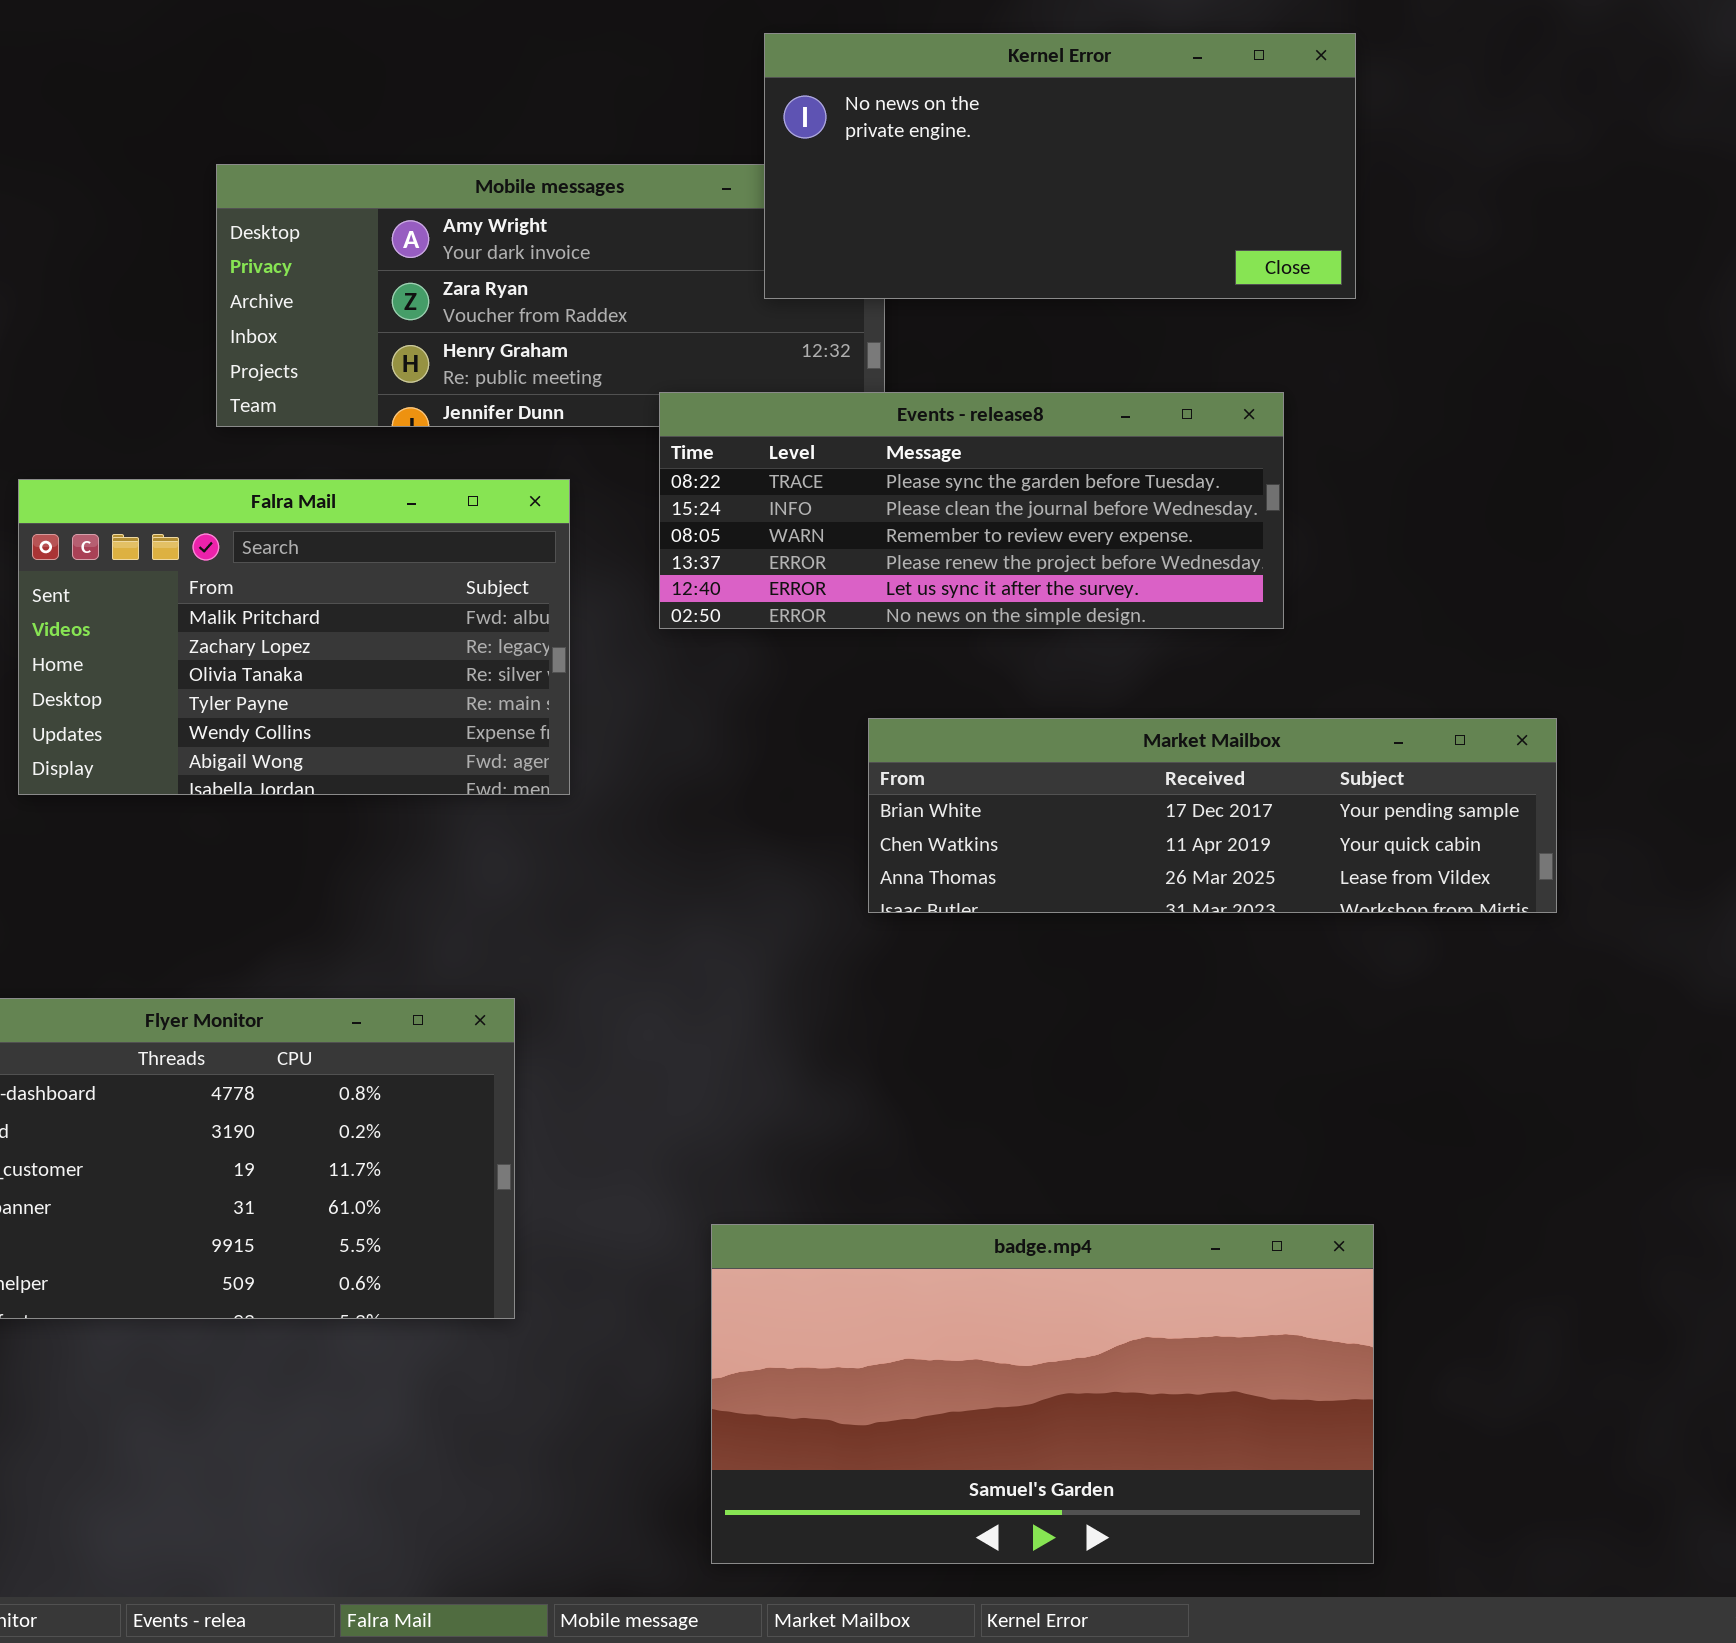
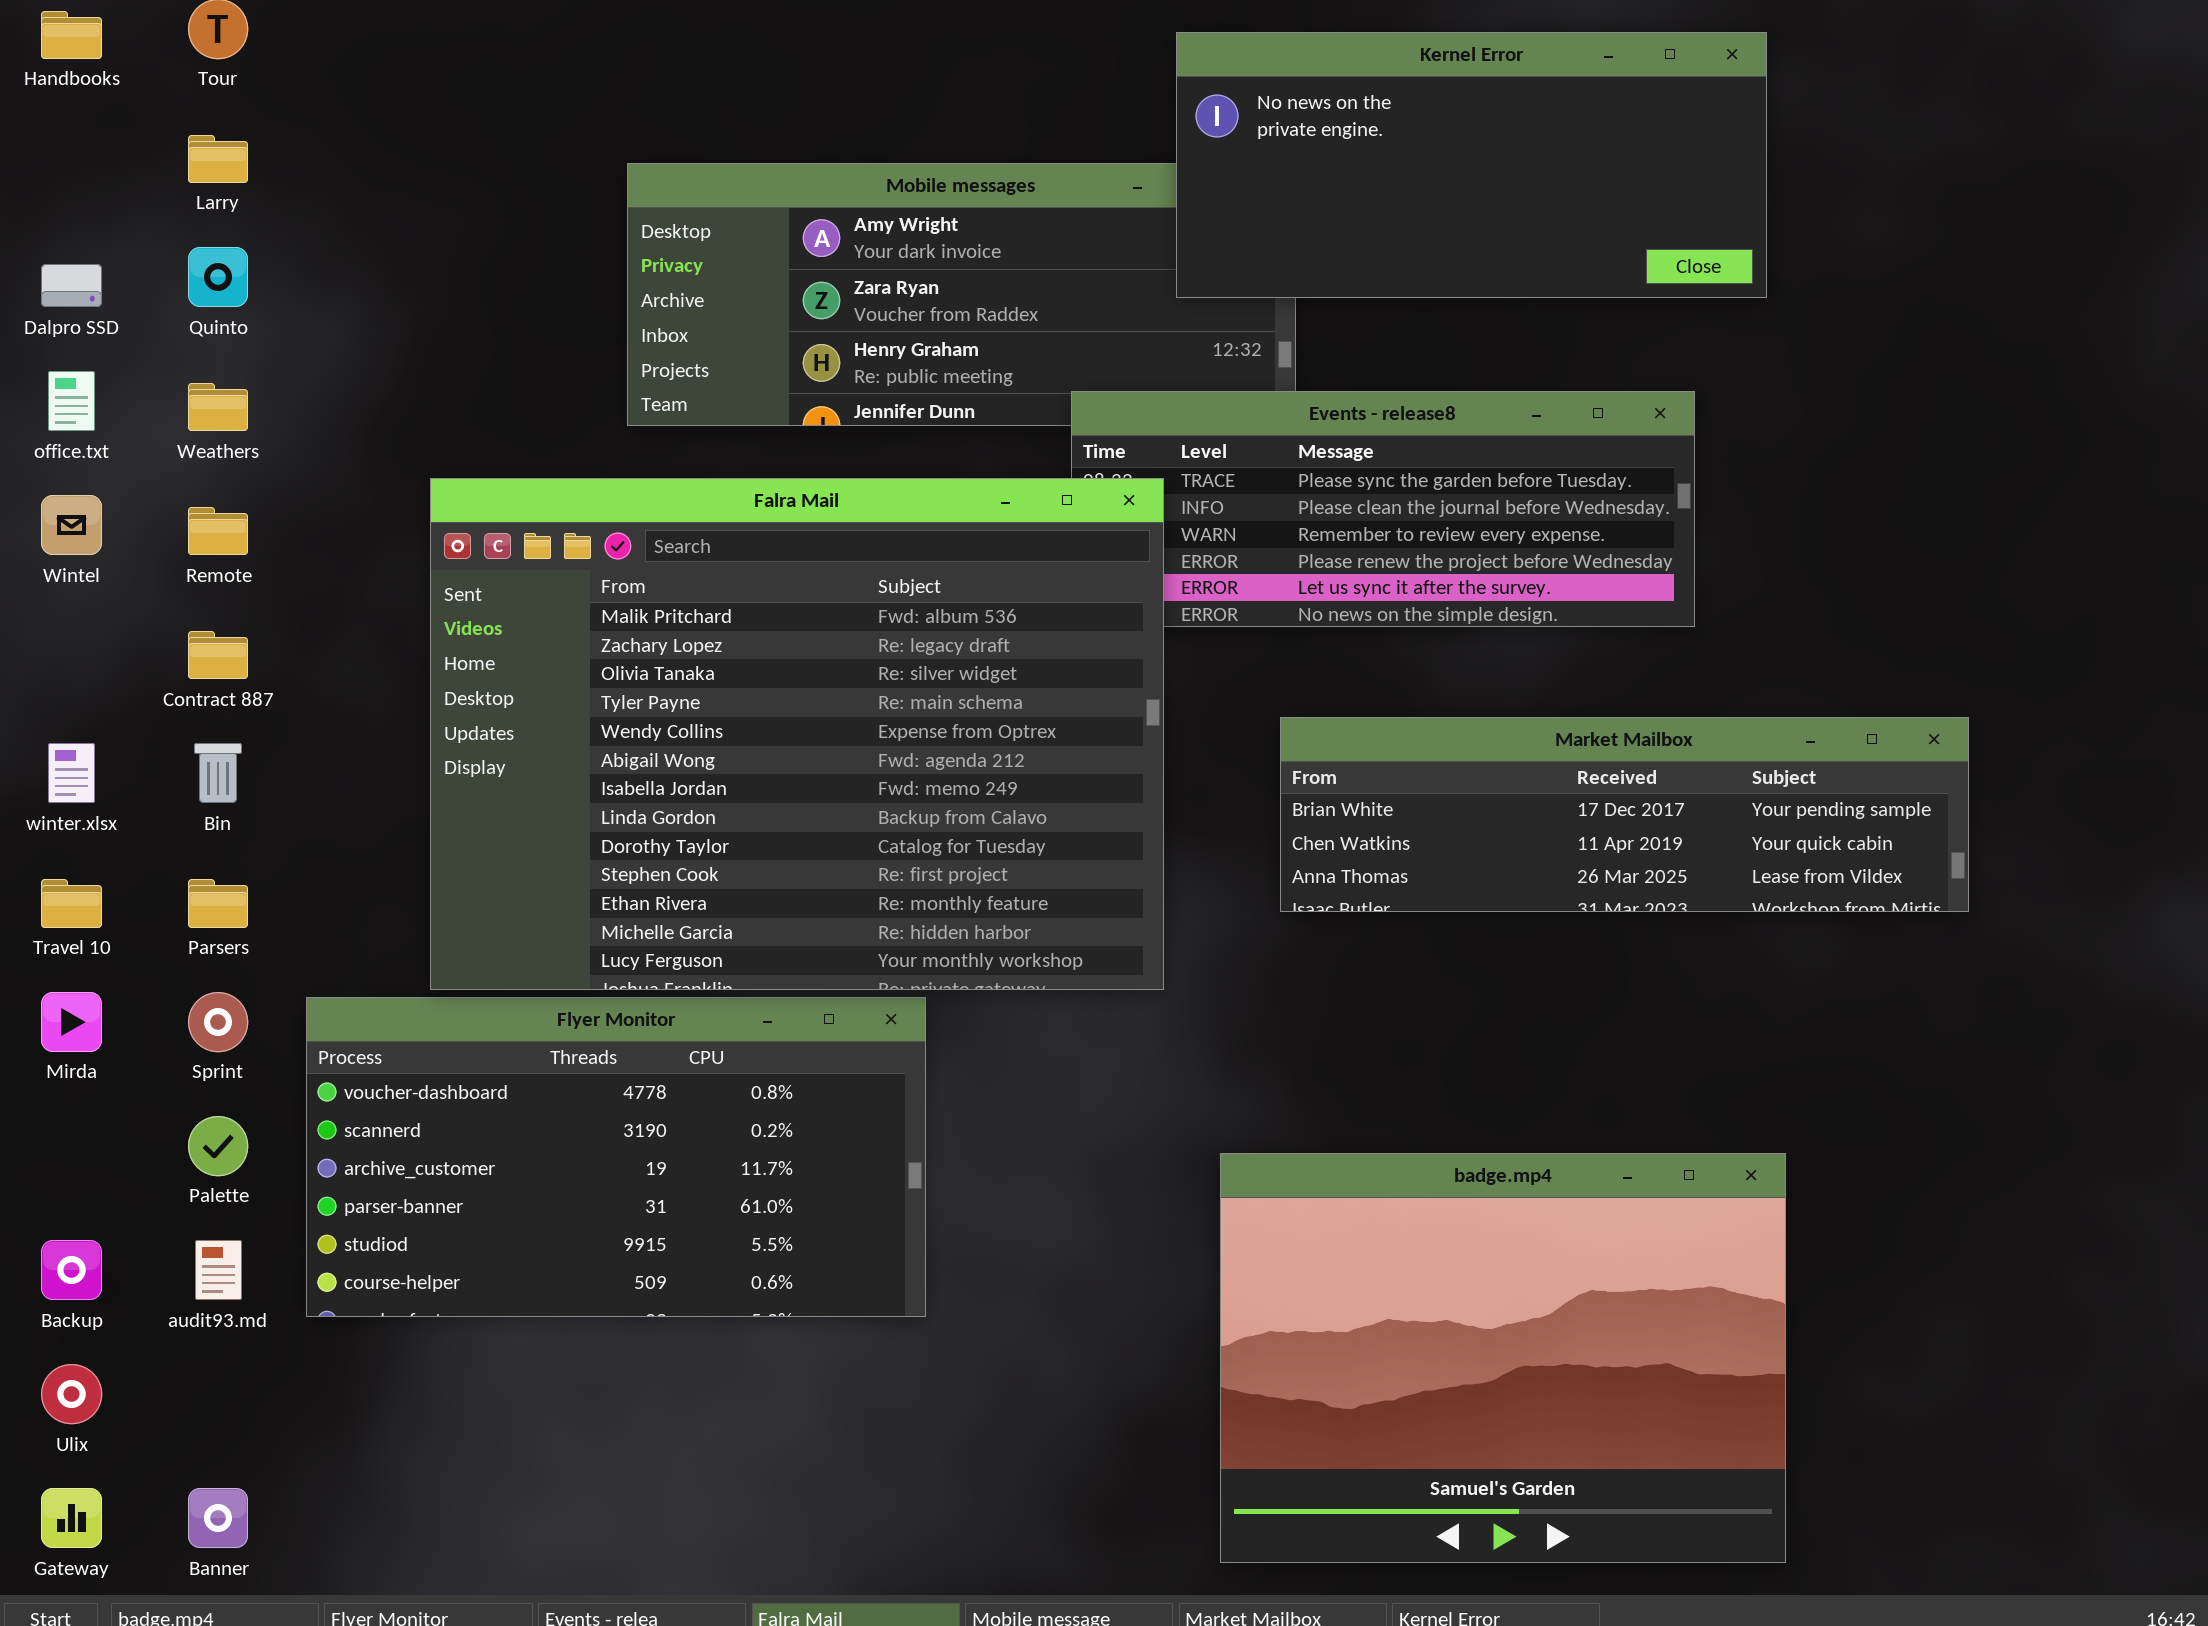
Falra Mail: [18,479,570,795] -> [430,478,1164,990], resized
badge.mp4: [711,1224,1374,1564] -> [1220,1153,1786,1563], resized

